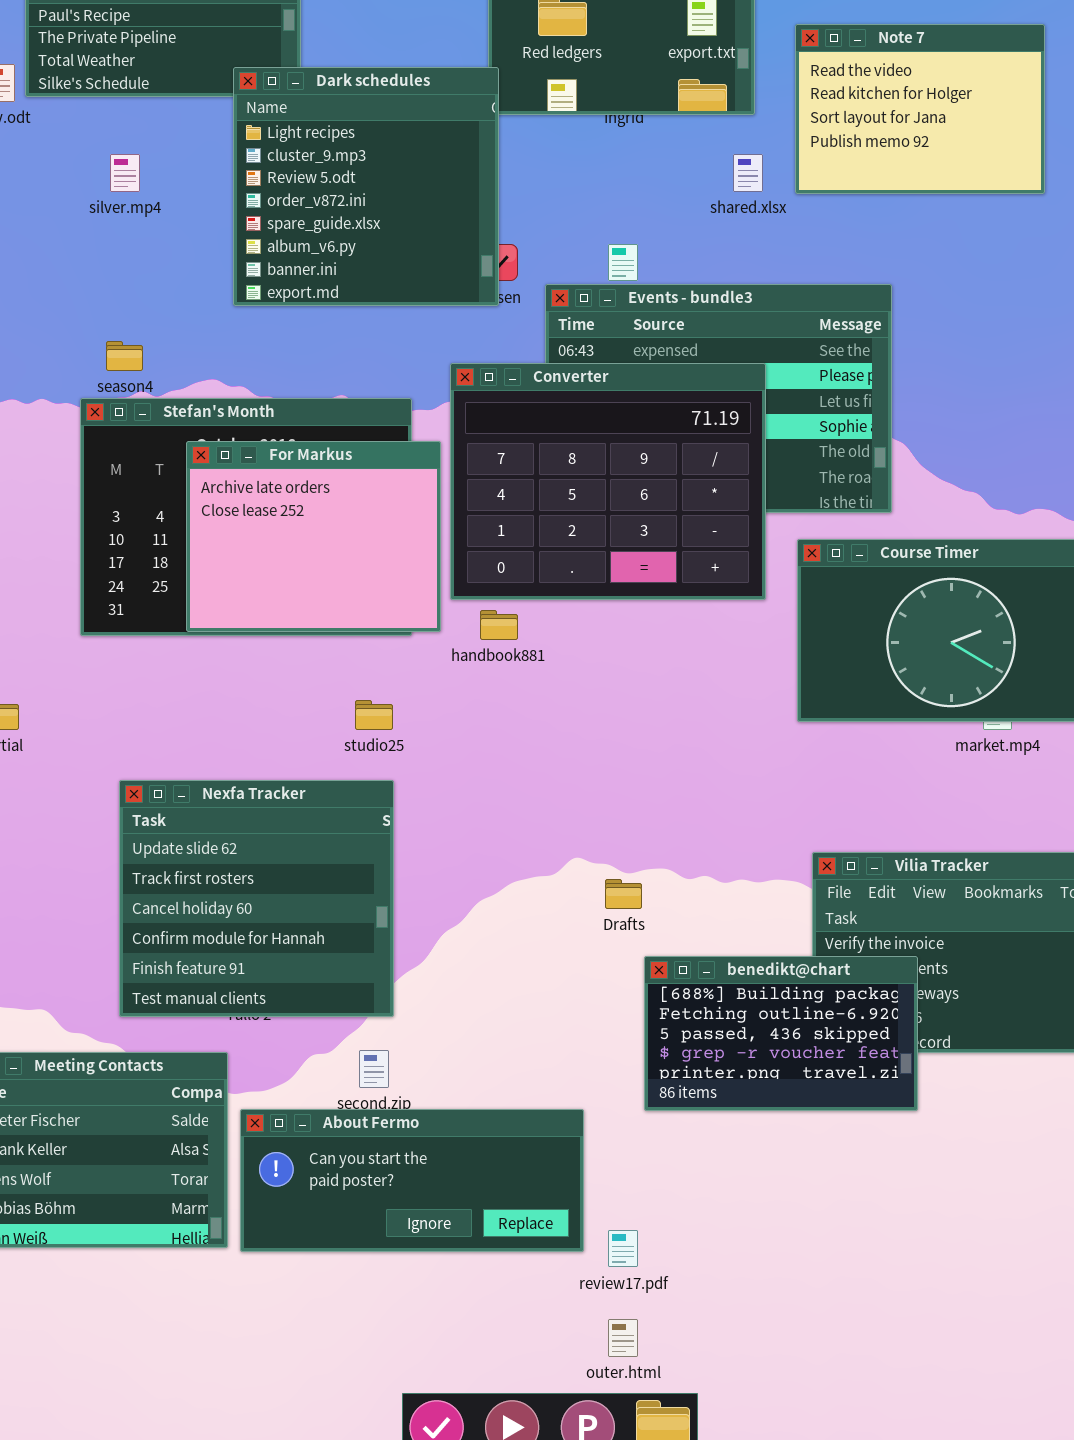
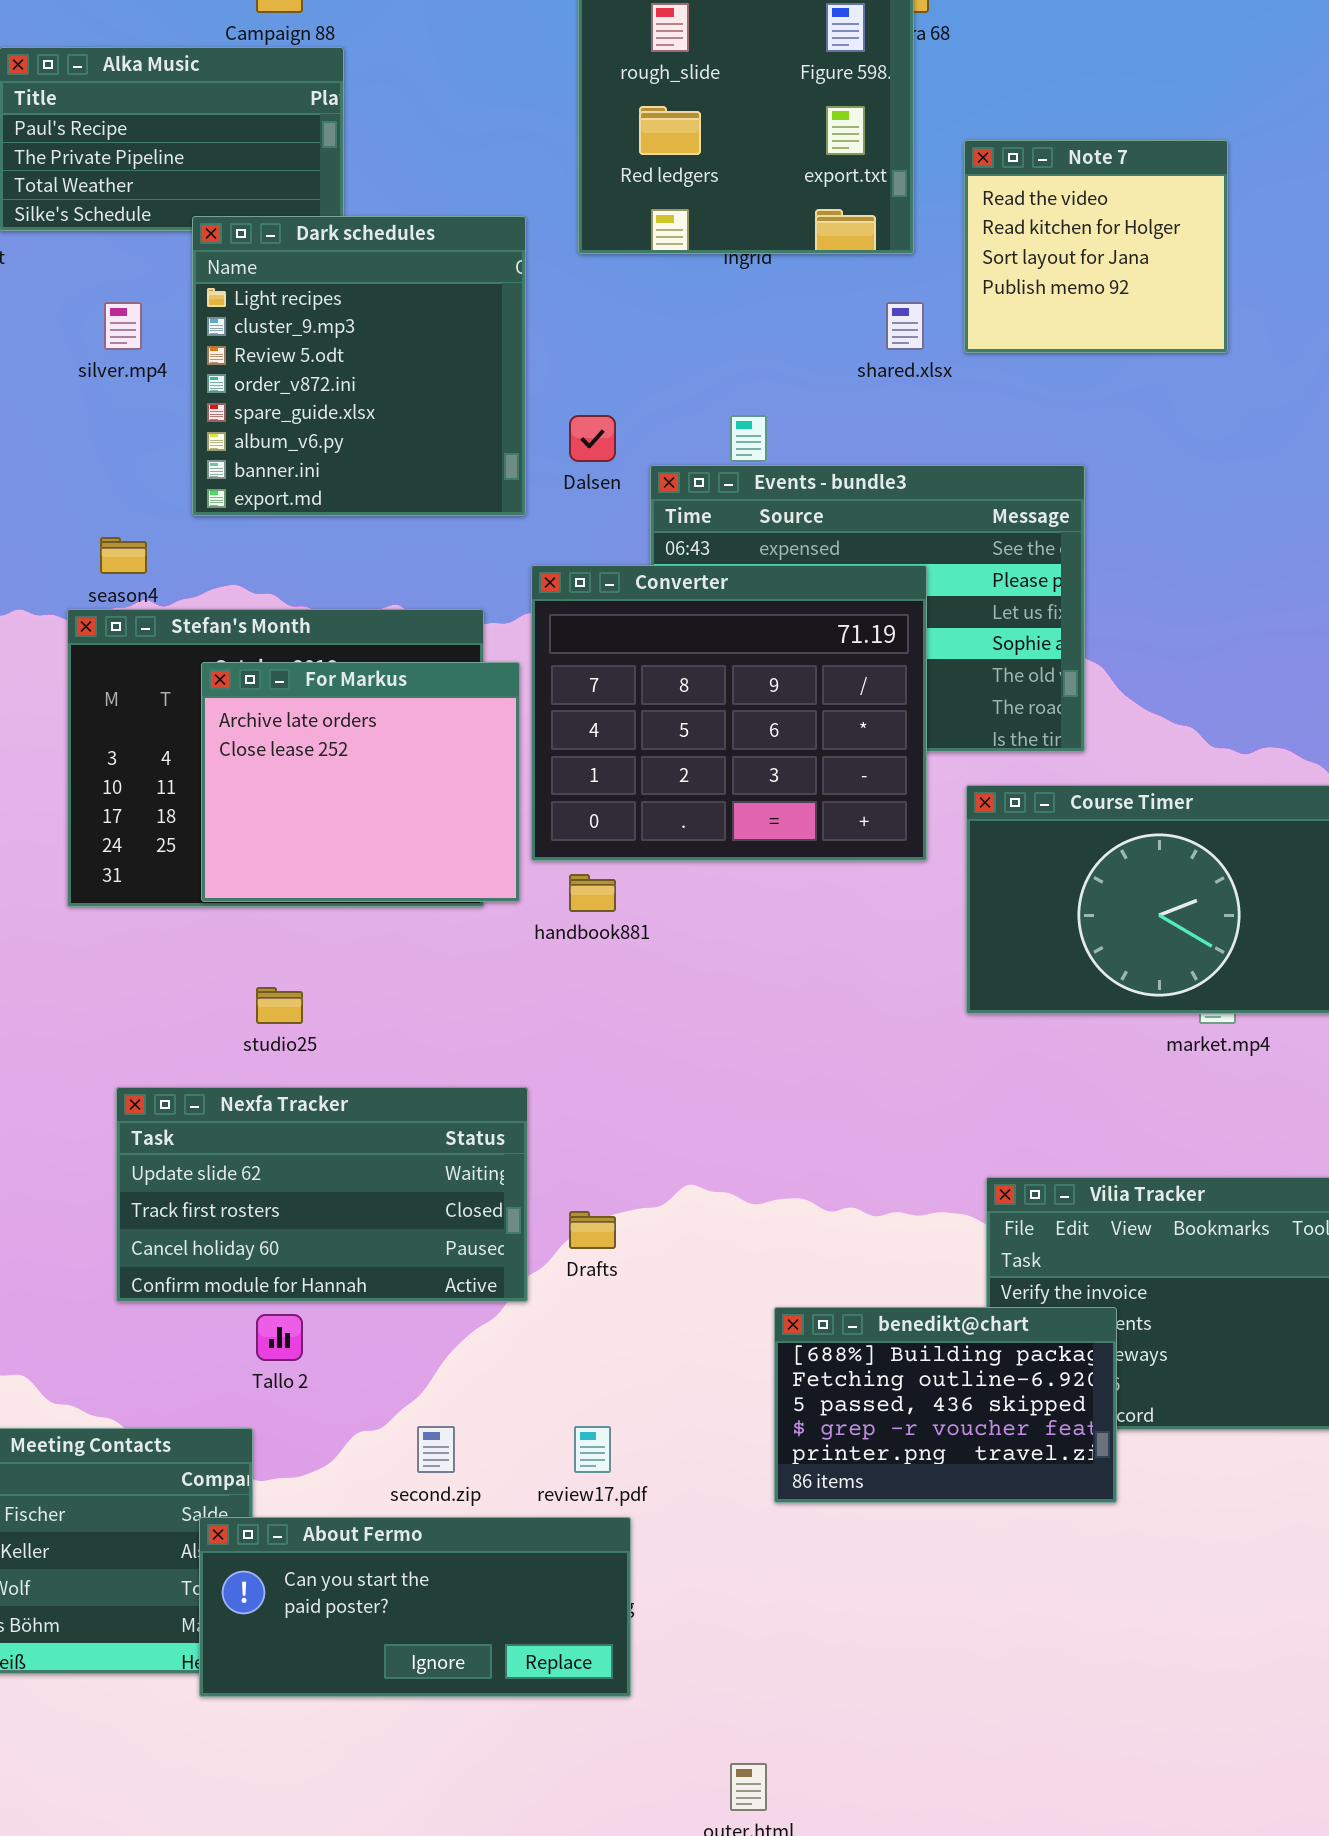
Note 7: [795,24,1045,194] -> [964,140,1228,353], resized
Dark schedules: [233,67,499,306] -> [192,216,526,516], moved
studio25: [355,700,393,730] -> [256,987,303,1024], moved
Nexfa Tracker: [119,780,394,1017] -> [116,1087,528,1302], resized
Drafts: [605,879,642,909] -> [569,1211,616,1249], moved
About Fermo: [240,1109,584,1252] -> [199,1517,631,1697], moved
review17.pdf: [608,1230,638,1267] -> [574,1426,611,1473], moved

